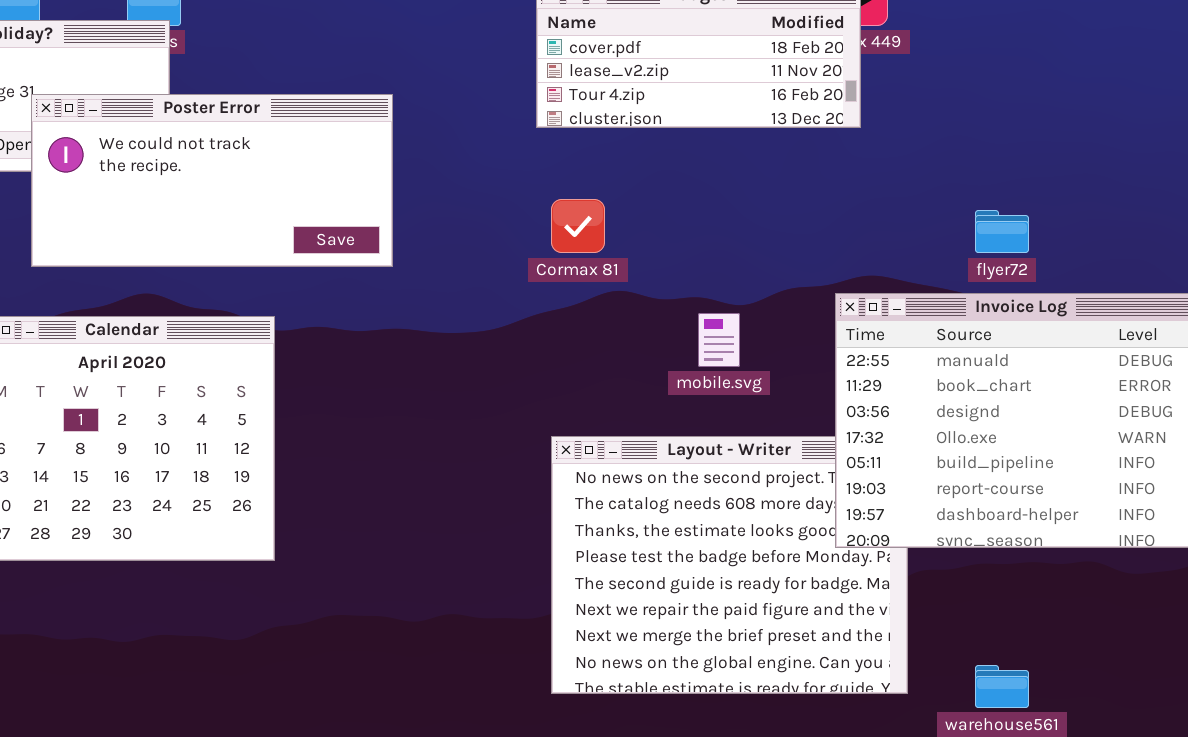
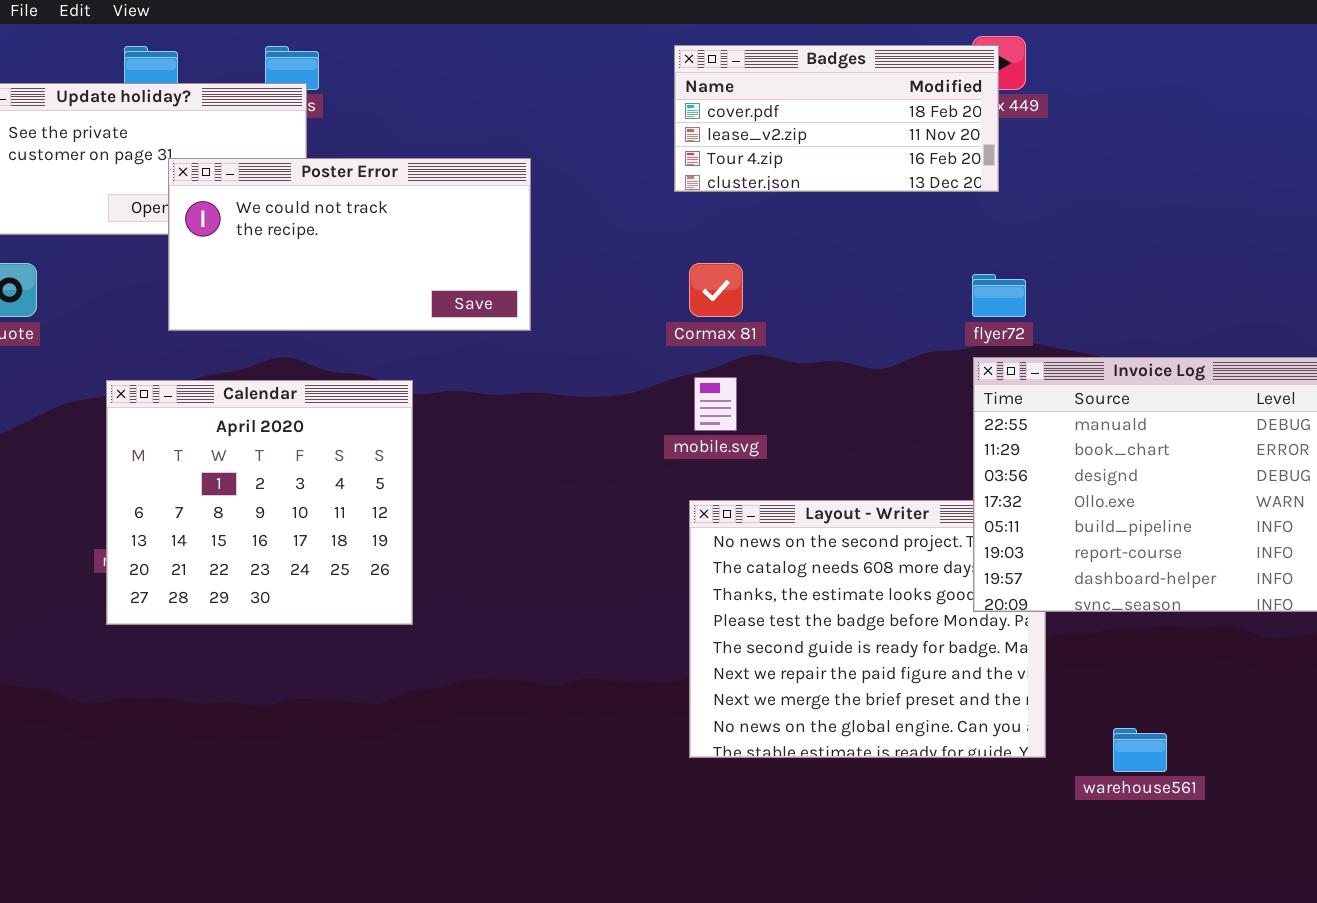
flyer72: [975,210,1029,253] -> [972,274,1026,317], moved
mobile.svg: [698,313,740,367] -> [694,377,737,431], moved

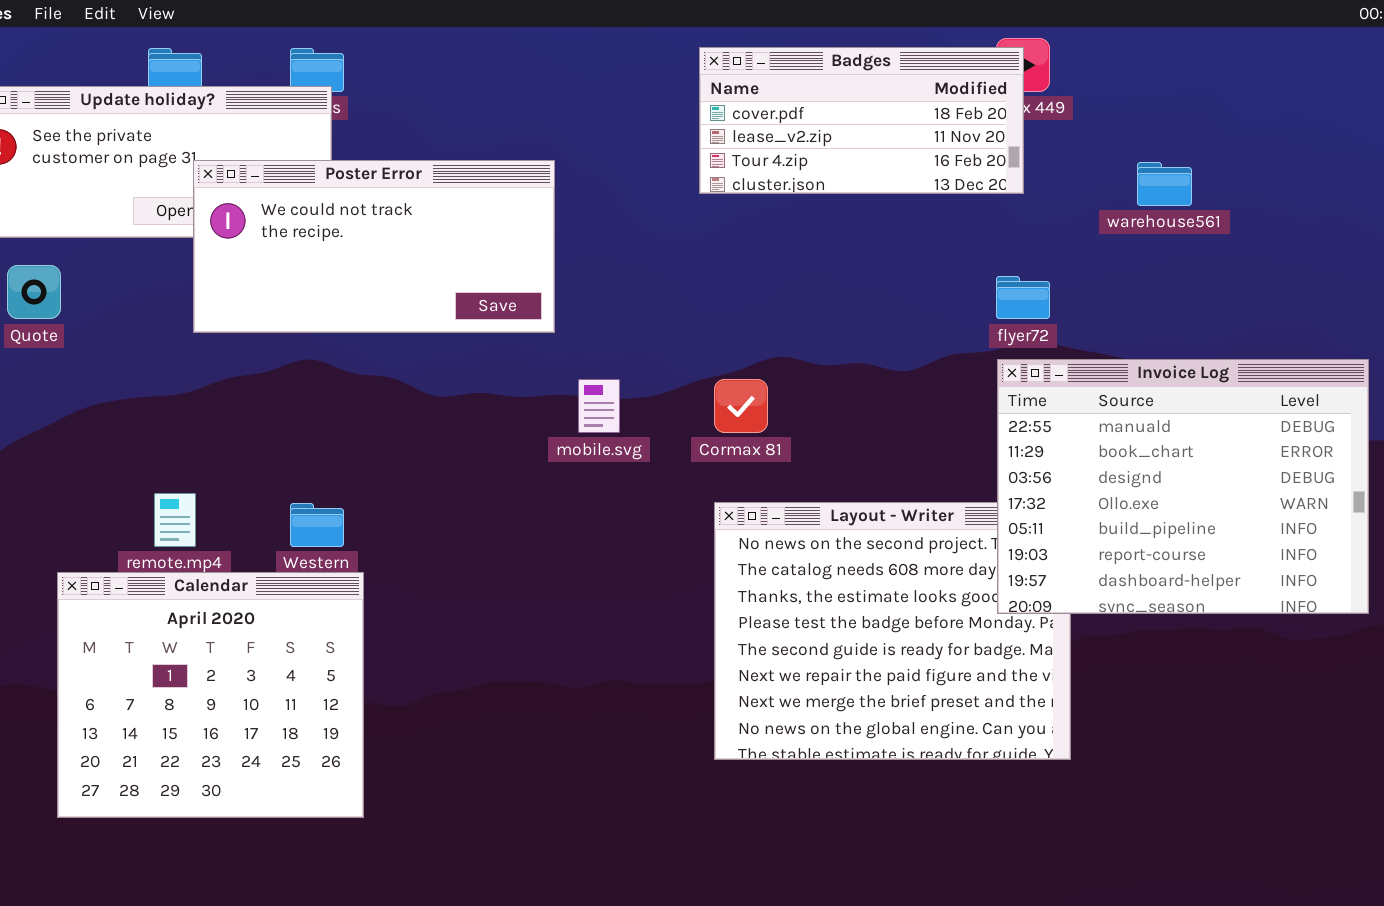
Cormax 81: [689,263,743,317] -> [714,379,768,433], moved
mobile.svg: [694,377,737,431] -> [578,379,620,433], moved
Calendar: [106,380,413,625] -> [57,572,364,818], moved
warehouse561: [1113,728,1167,772] -> [1137,162,1192,206], moved

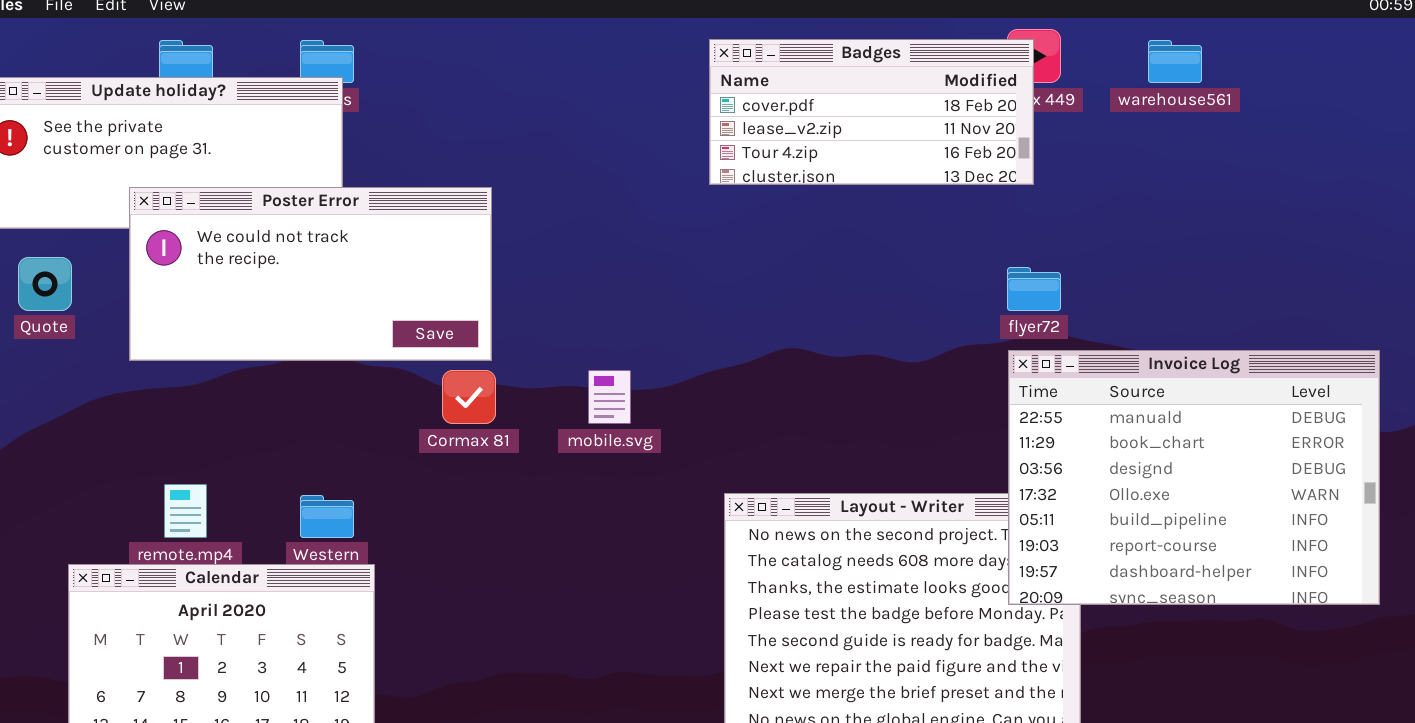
Poster Error: [193,160,555,333] -> [129,187,492,361], moved
warehouse561: [1137,162,1192,206] -> [1148,40,1202,83], moved
Cormax 81: [714,379,768,433] -> [442,370,496,424], moved

